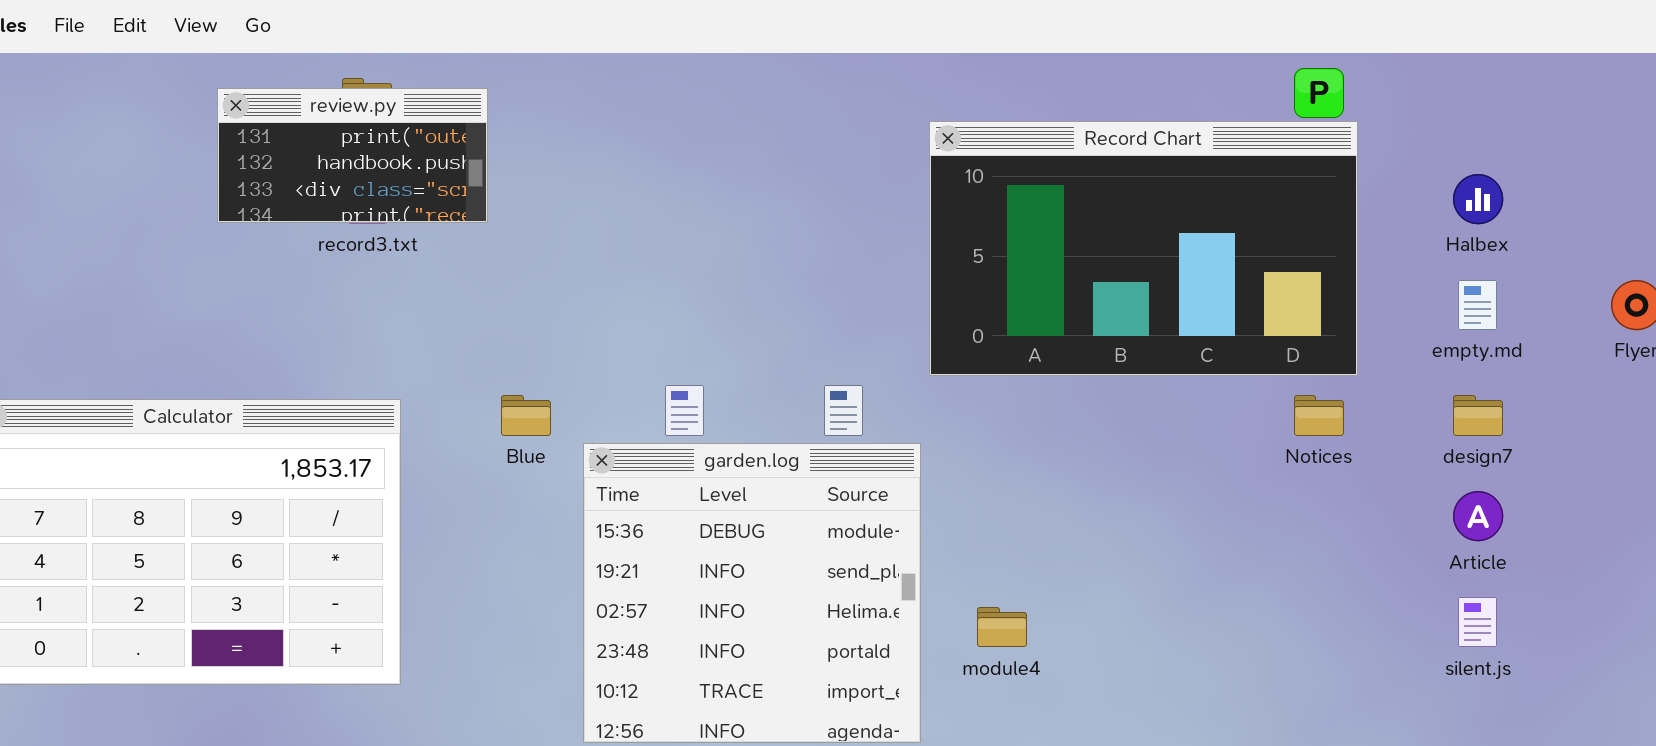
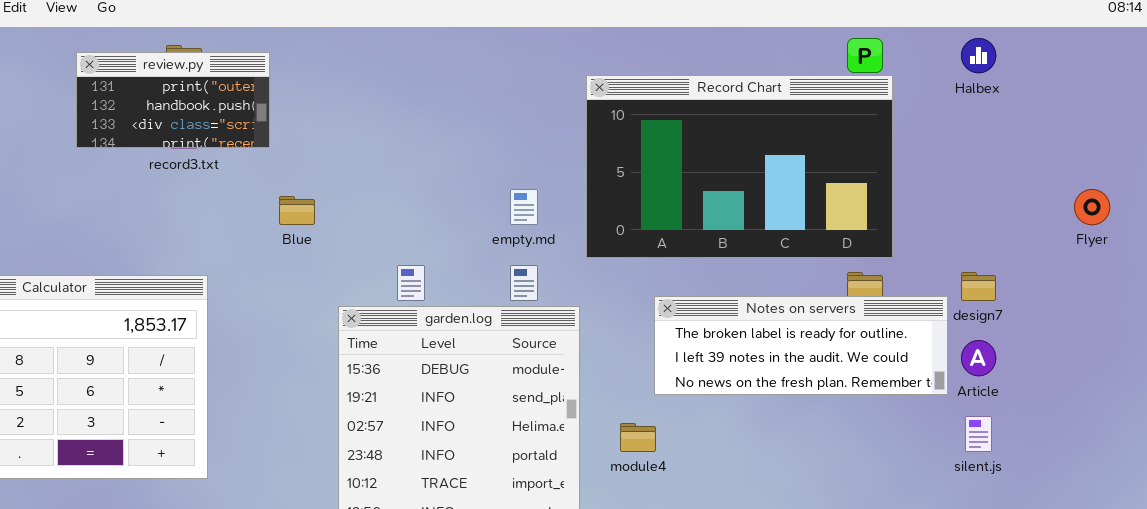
Halbex: [1453,174,1503,224] -> [961,38,996,73], moved
empty.md: [1458,280,1497,330] -> [510,189,538,225], moved
Blue: [501,395,551,436] -> [279,196,315,225], moved
Notes on servers: none -> [654,296,948,395], opened

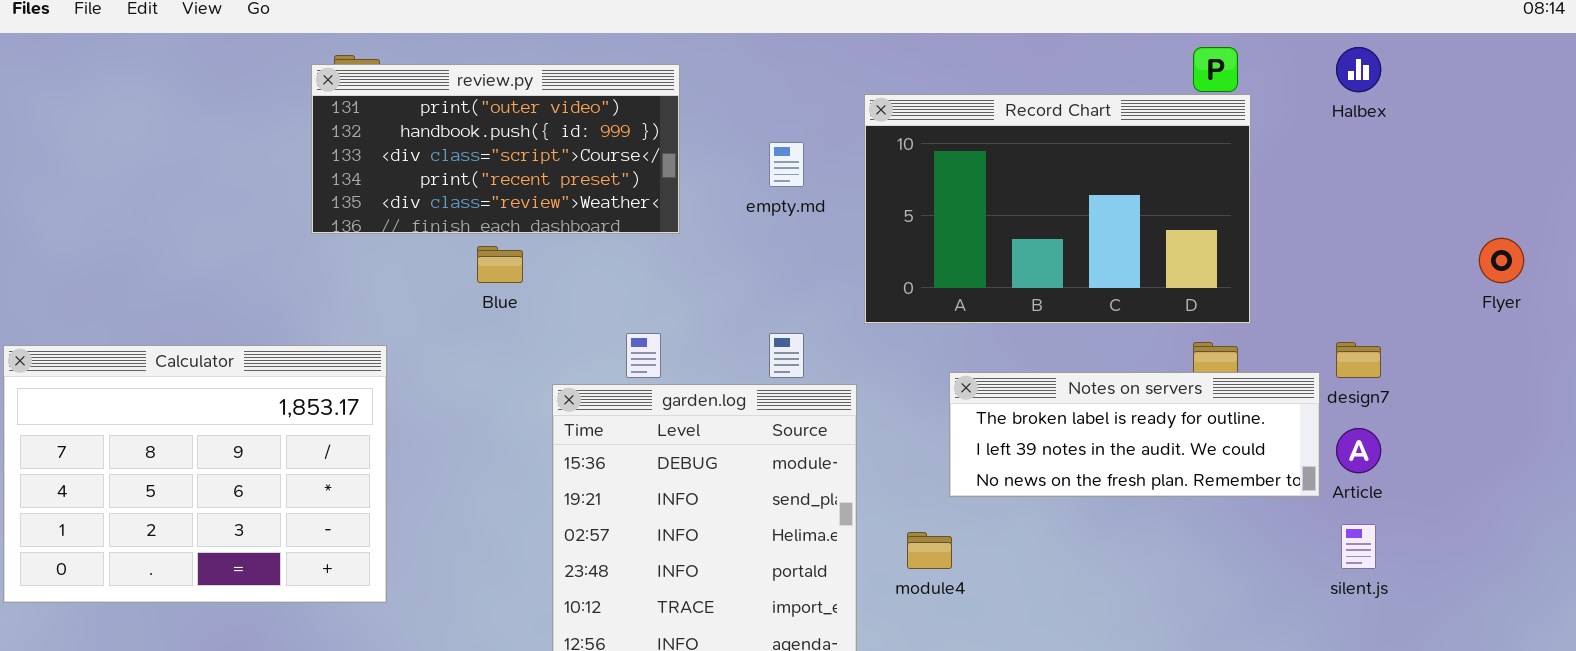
review.py: [76,52,270,148] -> [311,64,680,234], moved, resized
empty.md: [510,189,538,225] -> [769,142,804,187], moved

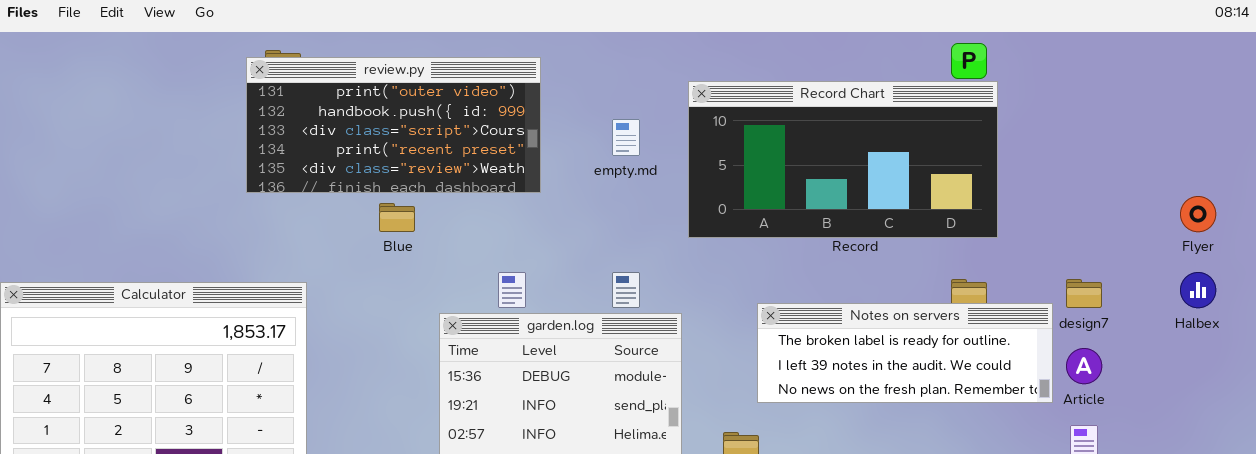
Halbex: [1336,47,1381,92] -> [1180,272,1216,308], moved
Record Chart: [864,94,1251,324] -> [688,81,998,238], resized

